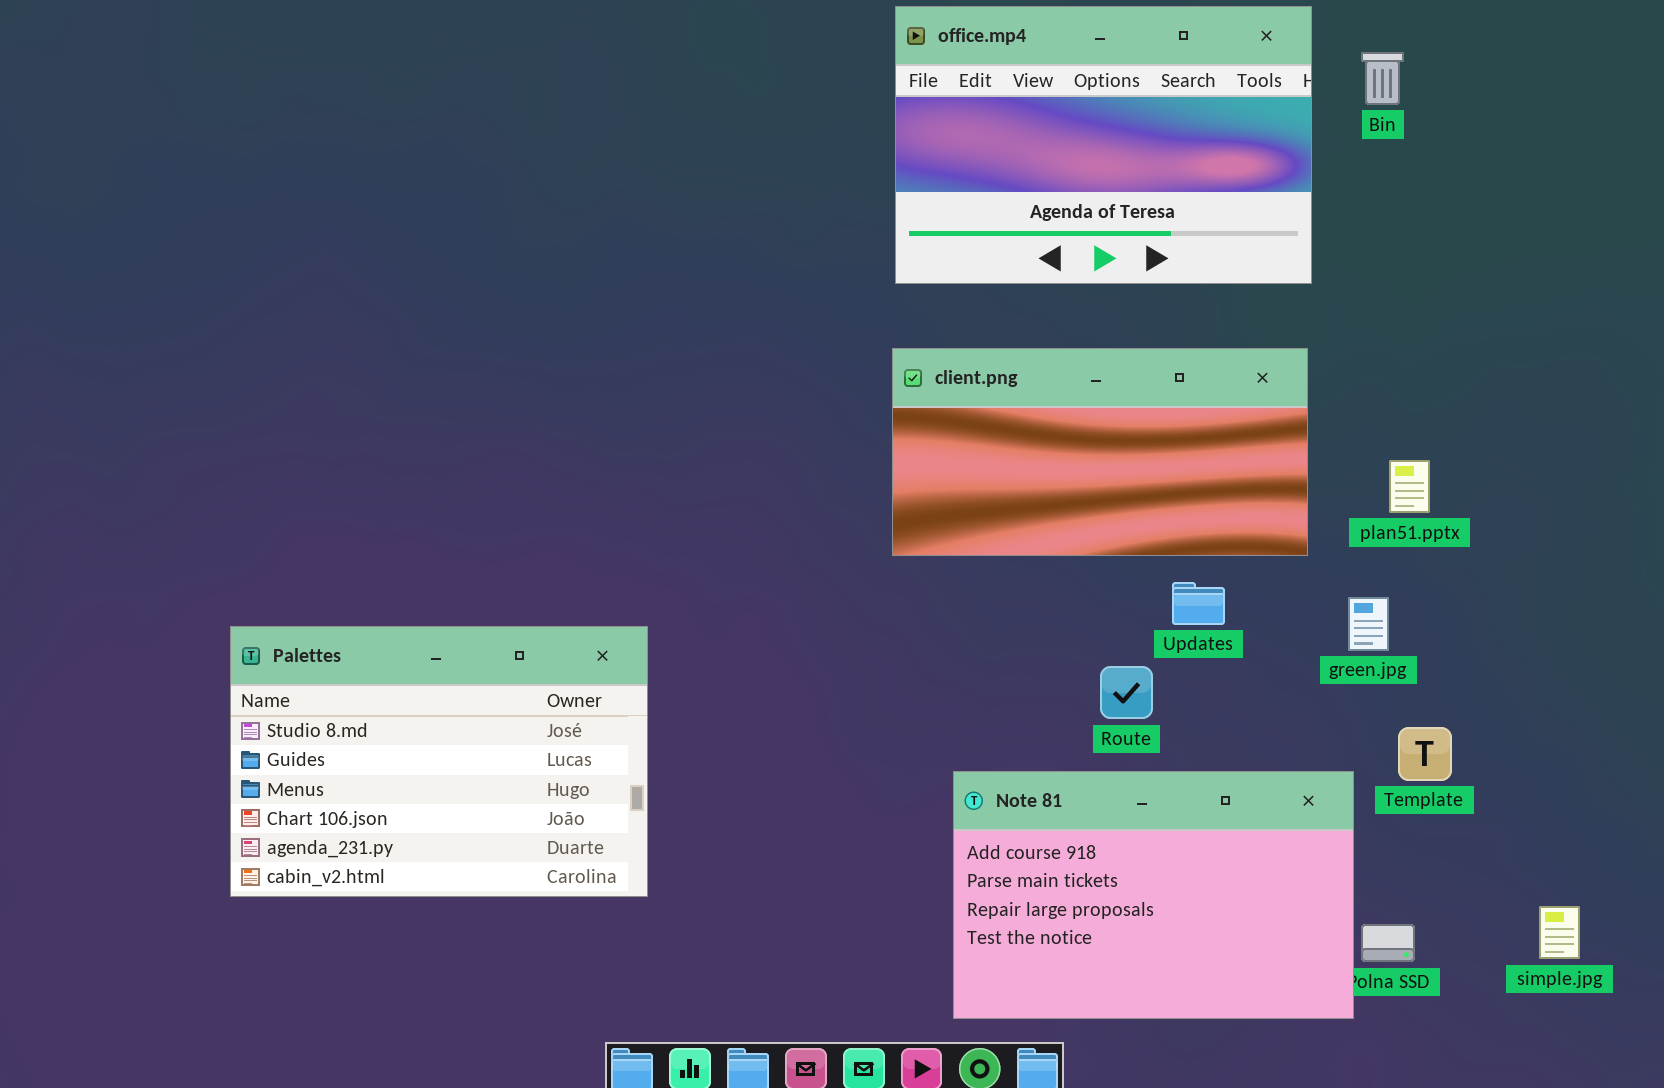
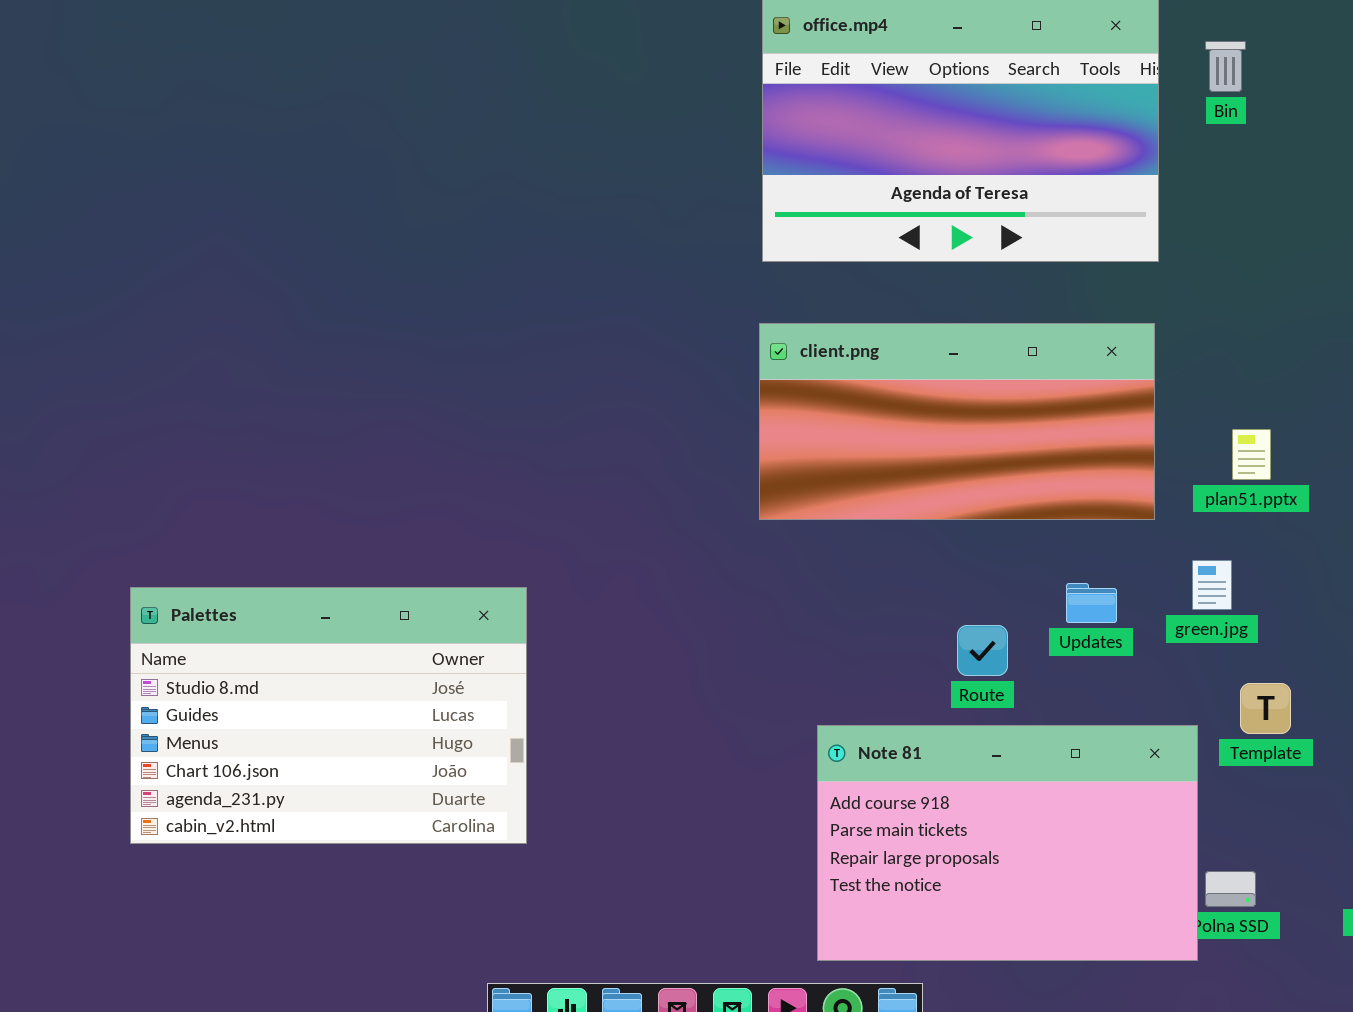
Updates: [1172,582,1225,625] -> [1066,583,1117,623], moved

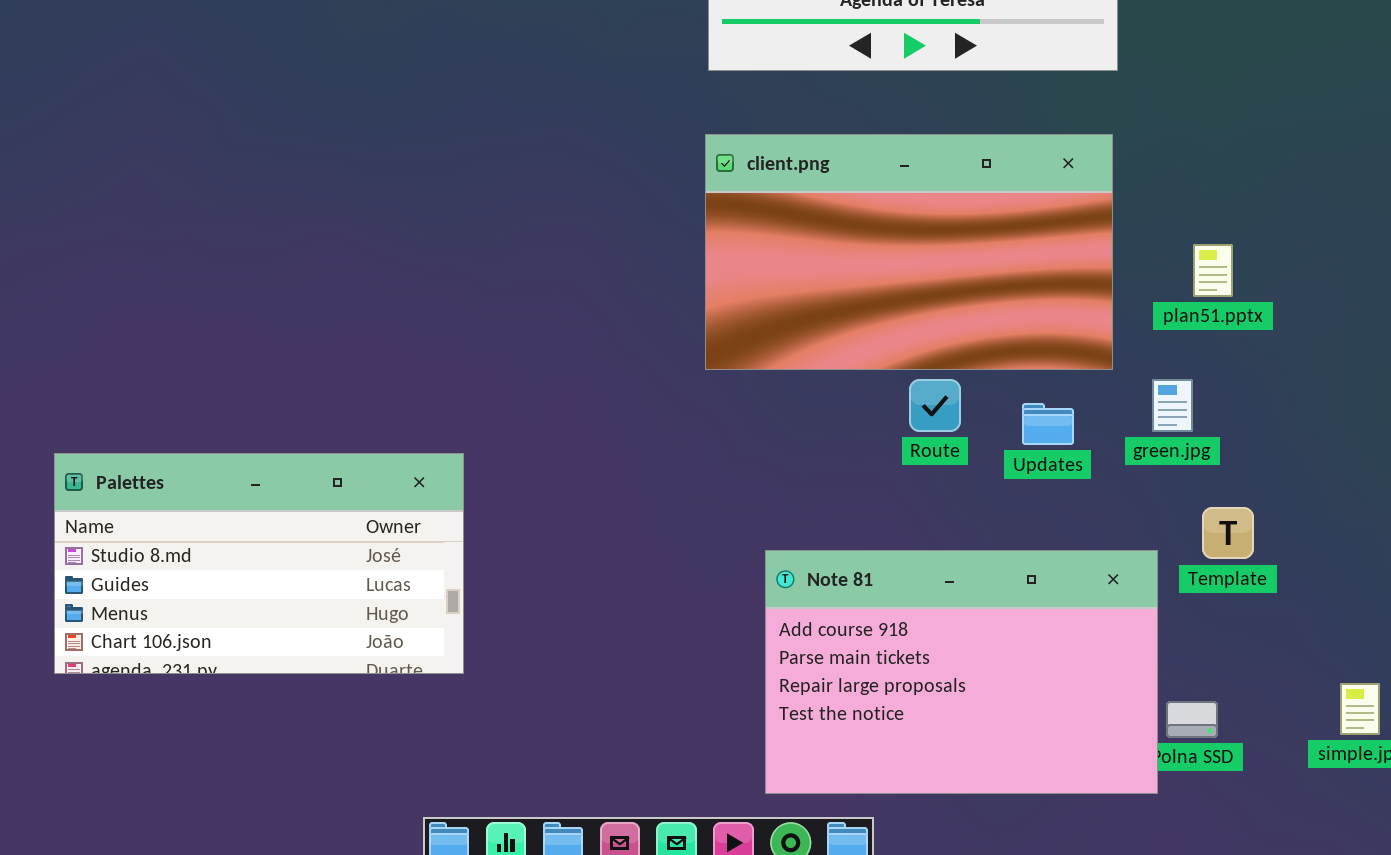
client.png: [759,323,1155,520] -> [705,134,1113,370], resized
Palettes: [130,587,527,844] -> [54,453,464,674], resized
Route: [957,625,1008,676] -> [909,379,961,432], moved

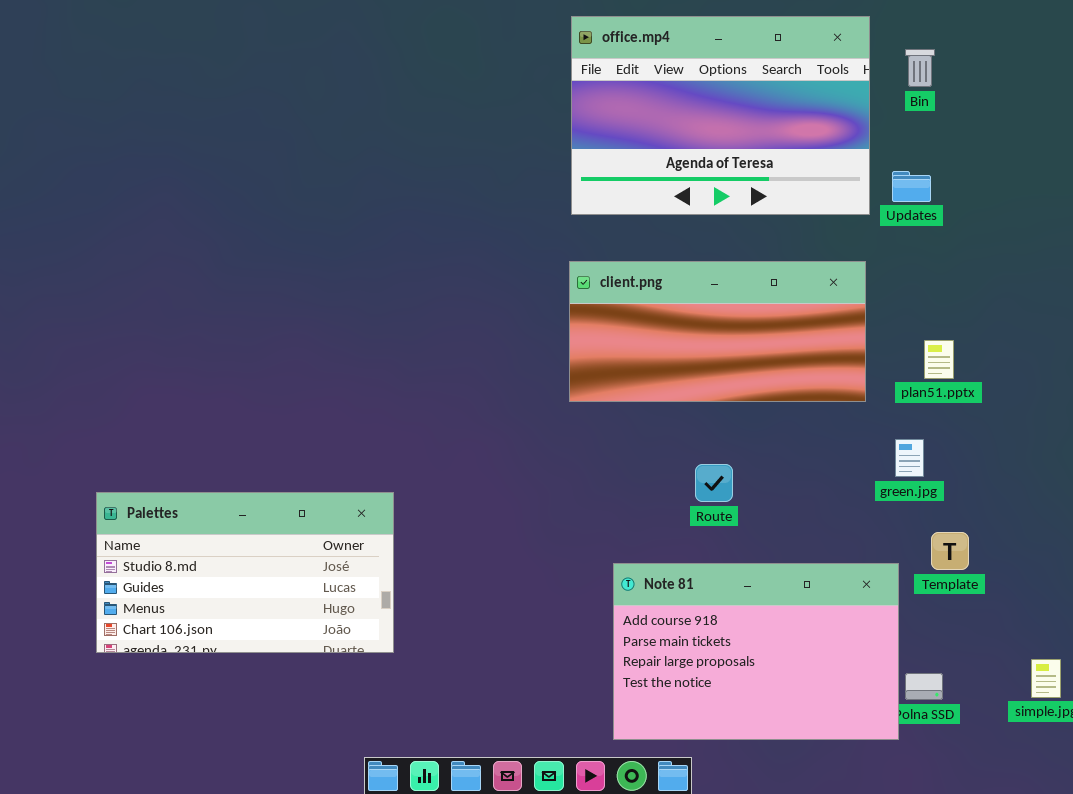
client.png: [705,134,1113,370] -> [569,261,866,402], resized
Route: [909,379,961,432] -> [695,464,733,502], moved
Updates: [1022,403,1074,445] -> [892,171,931,202], moved

